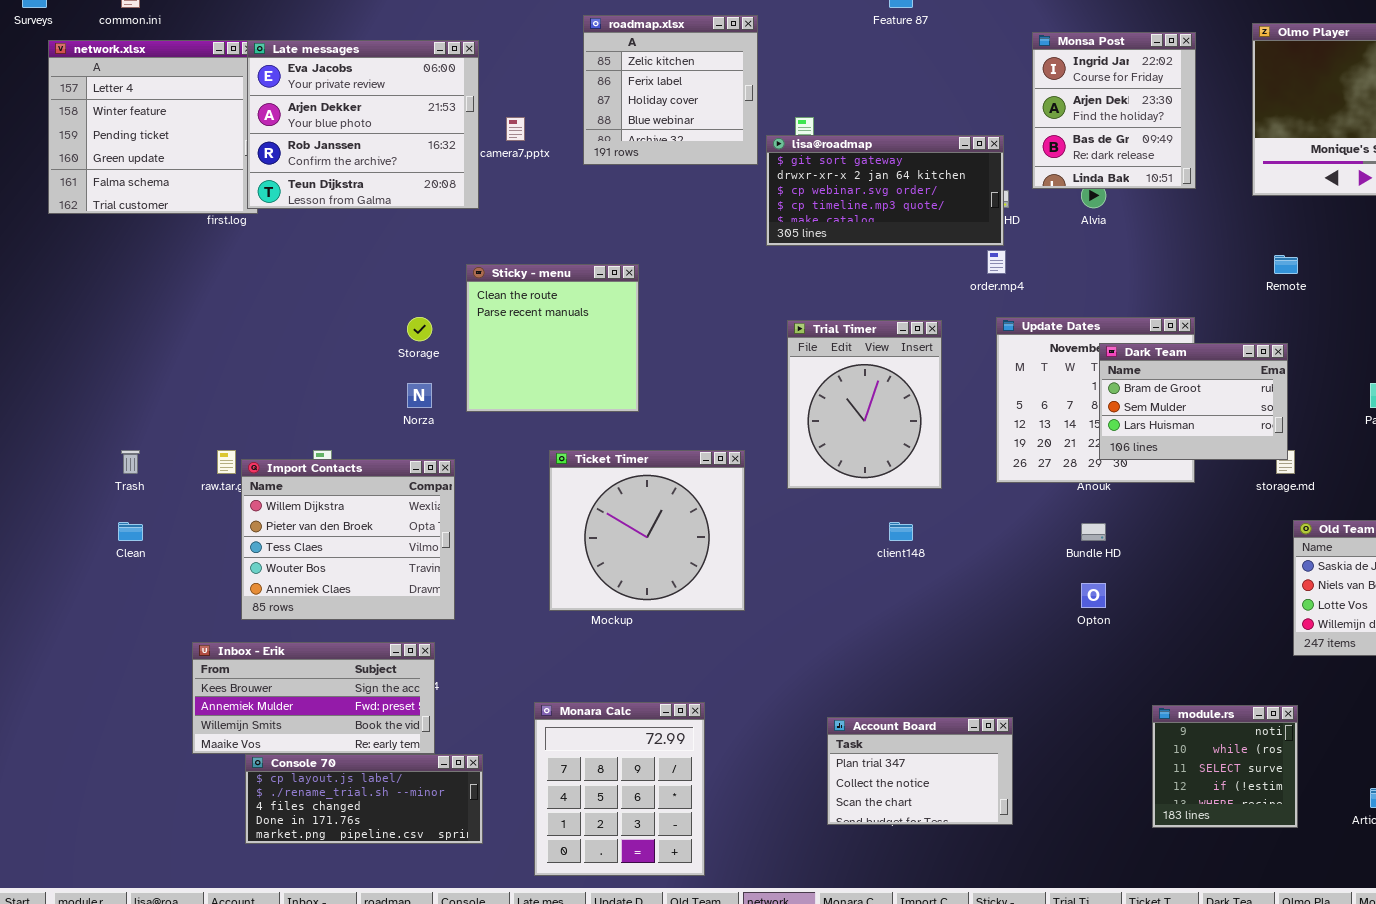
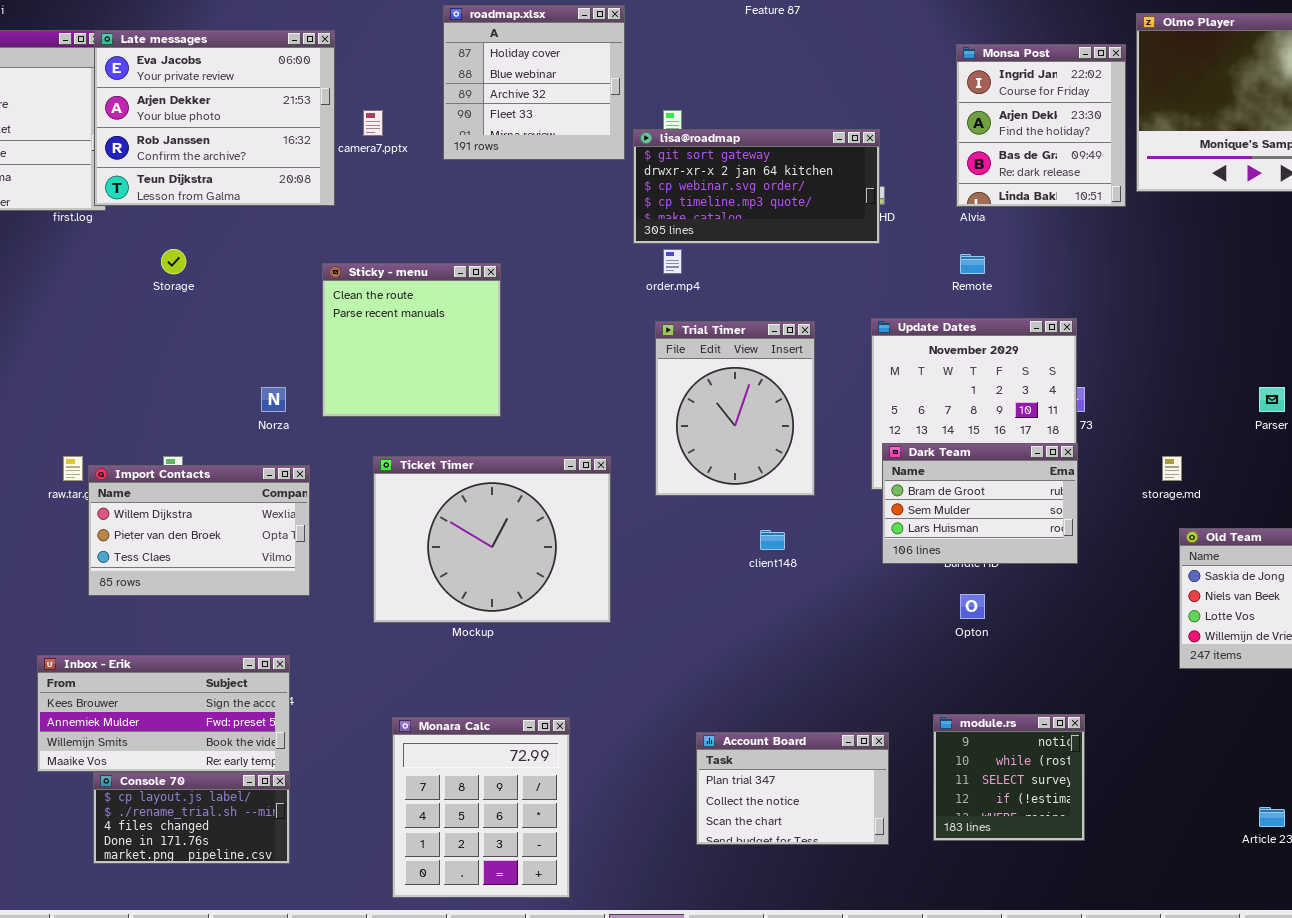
roadmap.xlsx: [583,15,758,165] -> [443,5,625,160], scrolled down 2 rows
Monsa Post: [1032,32,1196,189] -> [956,44,1126,207], moved
order.mp4: [987,250,1006,274] -> [663,249,682,274], moved
Remote: [1274,255,1298,274] -> [960,254,985,274], moved
Storage: [407,317,432,341] -> [161,249,186,274], moved
Dark Team: [1099,343,1288,460] -> [882,443,1078,564], moved
Ticket Timer: [549,450,745,611] -> [373,456,611,623], resized
Import Contacts: [241,459,455,620] -> [88,465,310,596], resized
module.rs: [1152,705,1298,828] -> [933,714,1085,841], moved
Console 70: [245,754,483,844] -> [93,772,290,864], resized

